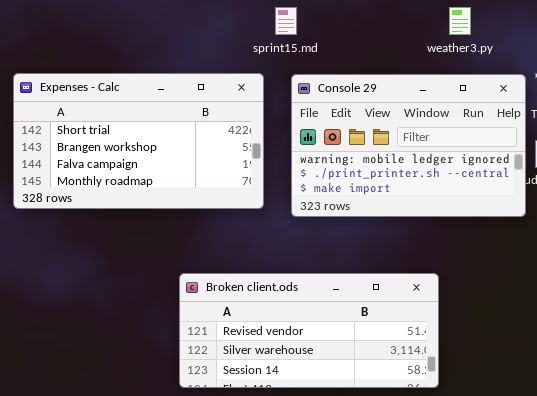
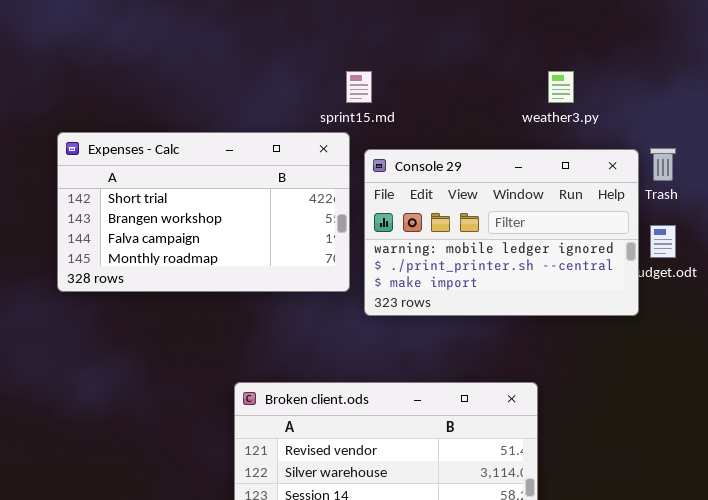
Expenses - Calc: [13,73,264,209] -> [57,132,350,292], moved

